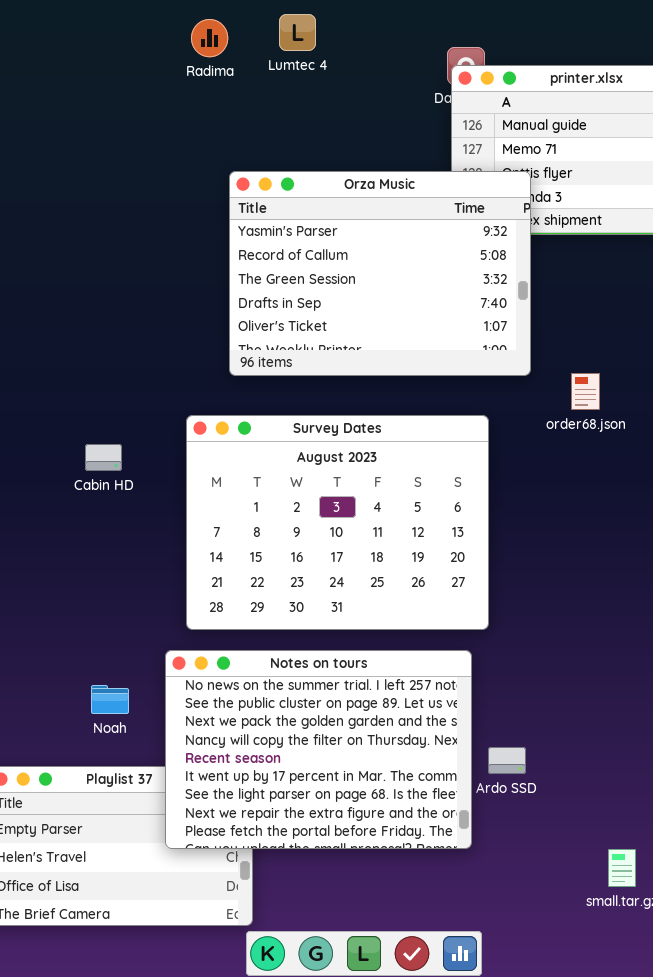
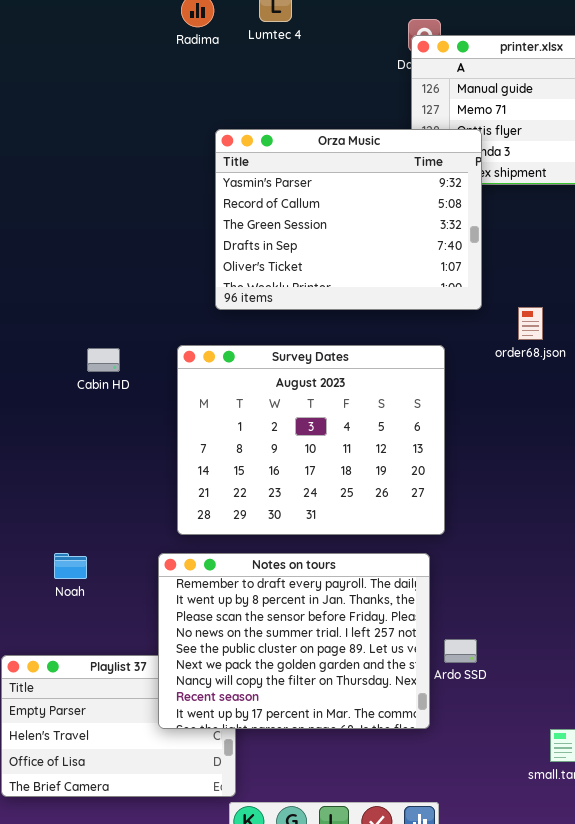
Cabin HD: [85,444,122,471] -> [87,348,120,372], moved
Notes on tours: [165,650,472,849] -> [158,553,430,729], scrolled up 3 rows
Noah: [91,685,129,714] -> [54,553,87,579], moved

